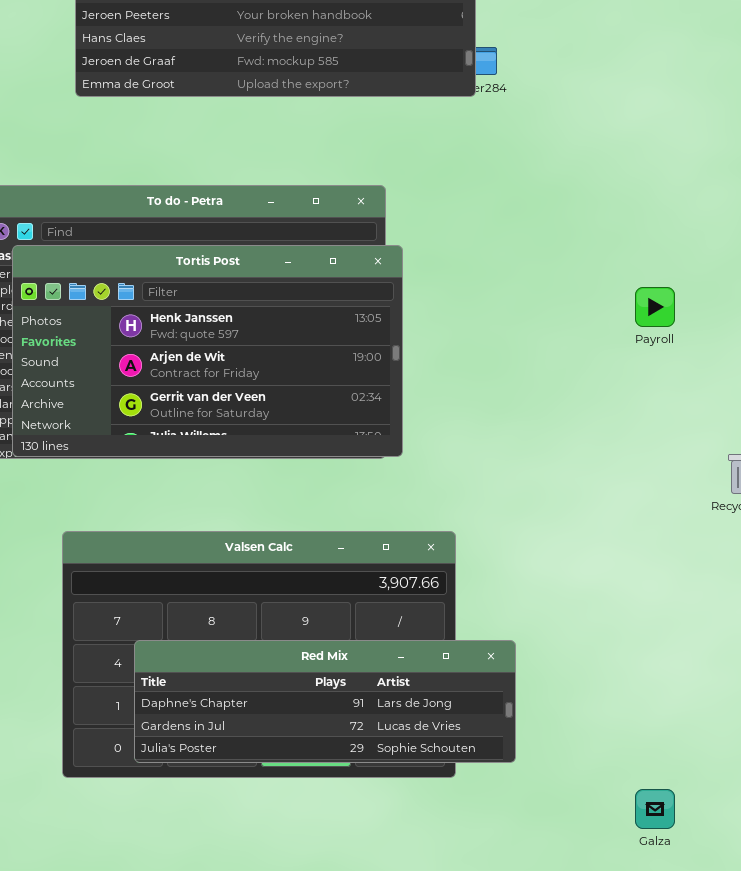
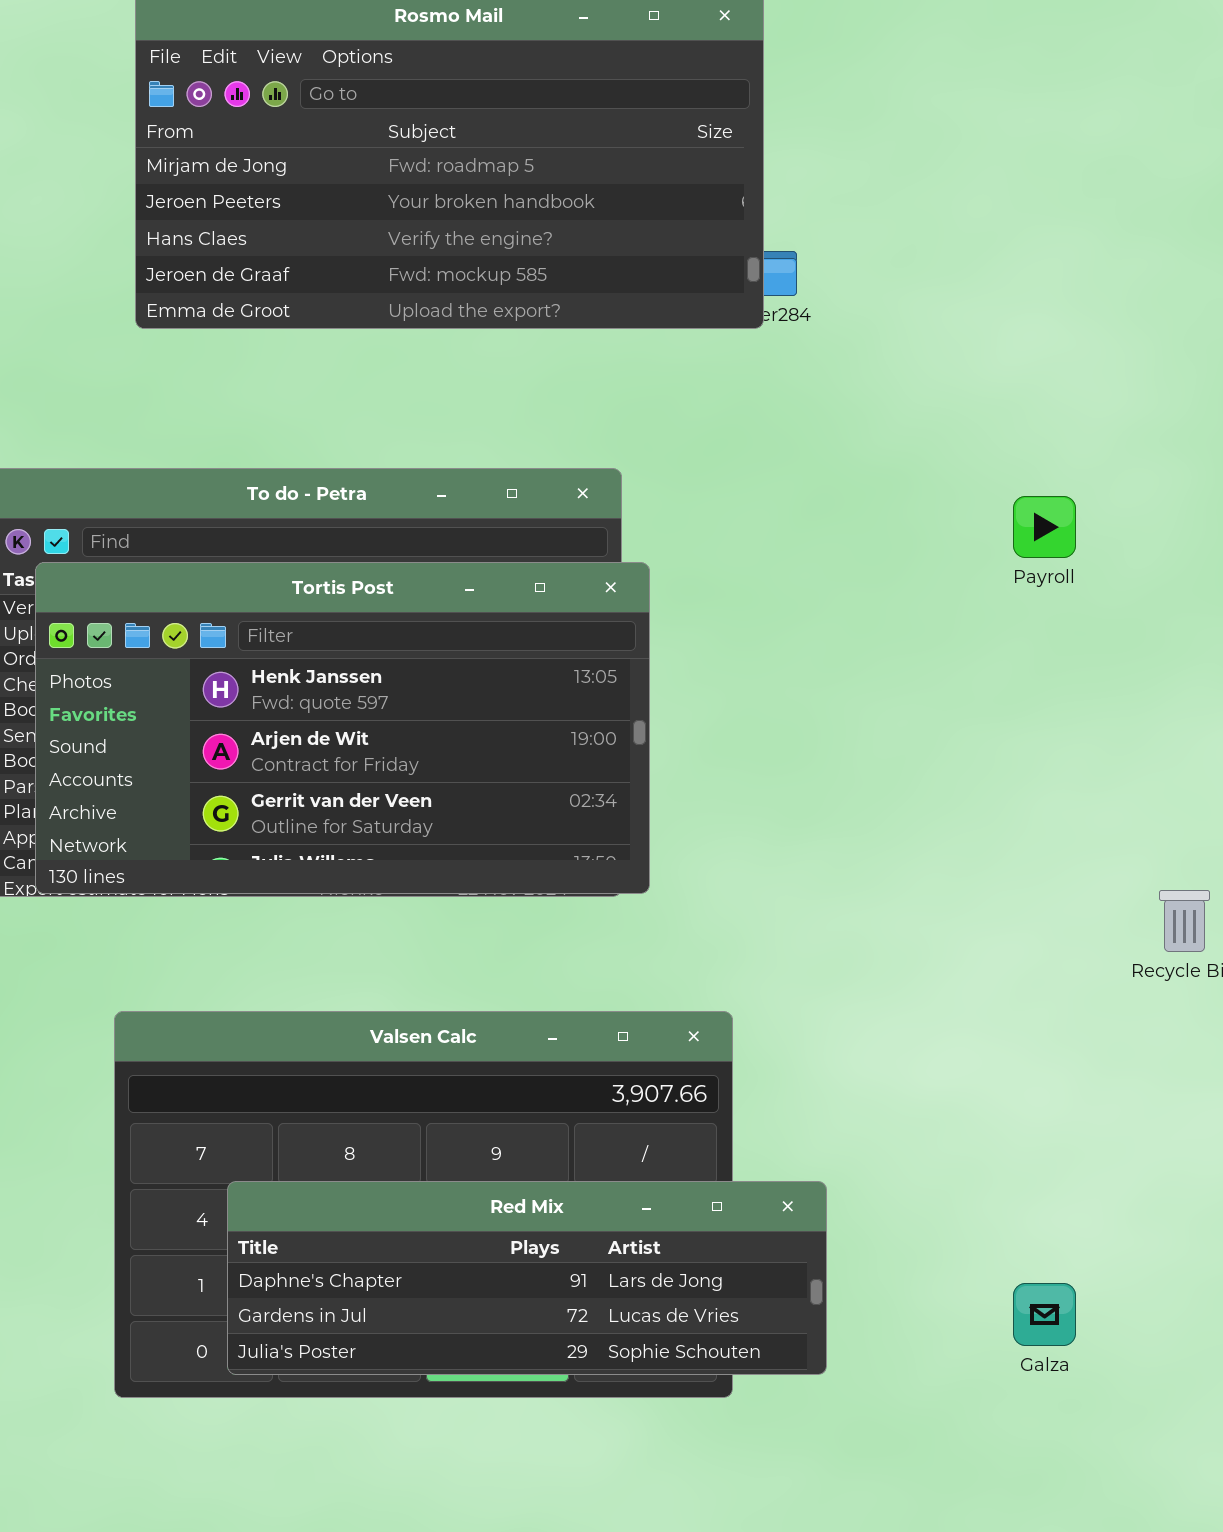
Payroll: [635,287,675,327] -> [1013,496,1076,558], moved
Galza: [635,789,675,829] -> [1013,1283,1076,1346], moved

